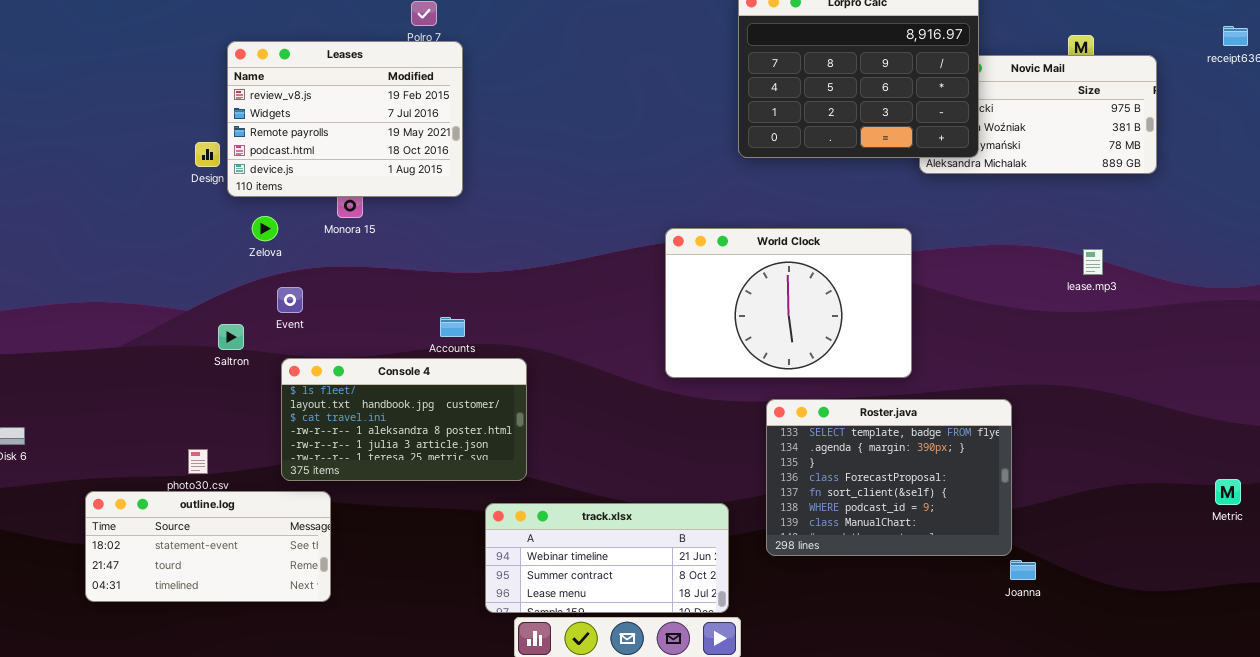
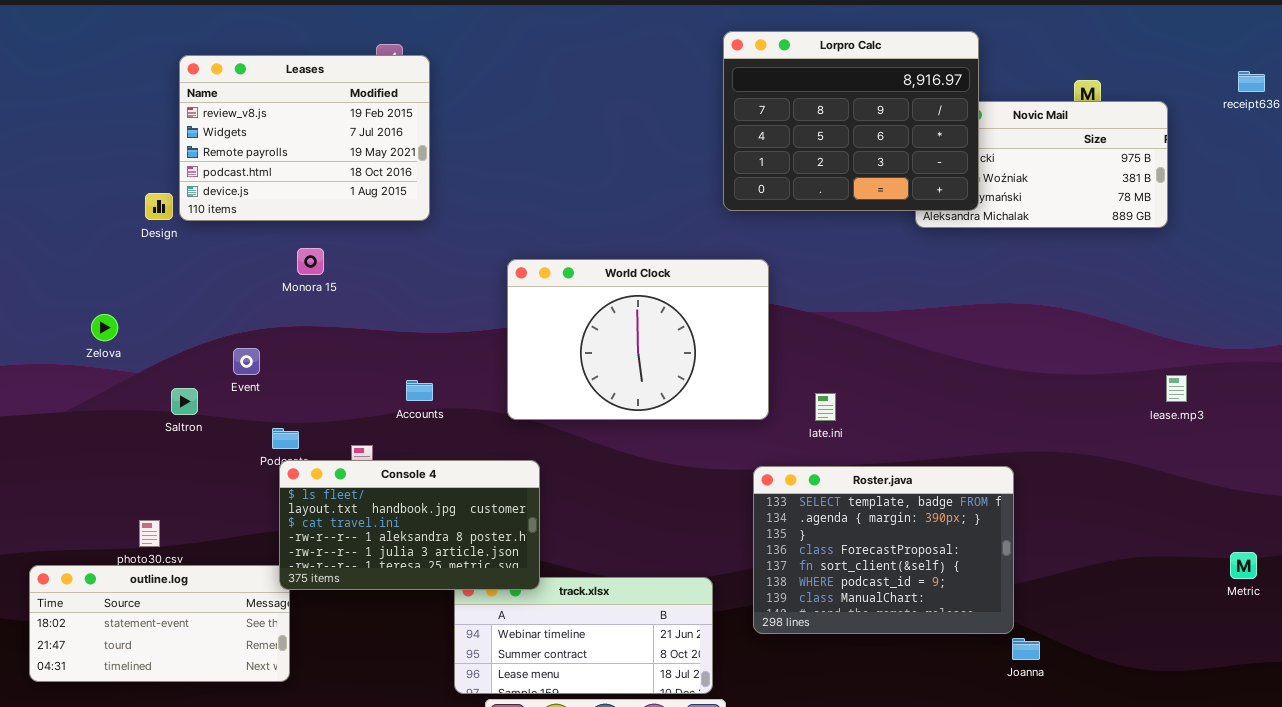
Leases: [227,41,463,197] -> [179,55,430,221], moved
Zelova: [252,216,278,241] -> [91,314,118,341], moved
World Clock: [665,228,912,378] -> [507,259,769,420], moved
lease.mp3: [1083,249,1103,275] -> [1166,375,1187,402], moved
Console 4: [281,358,527,481] -> [279,460,540,590], moved

